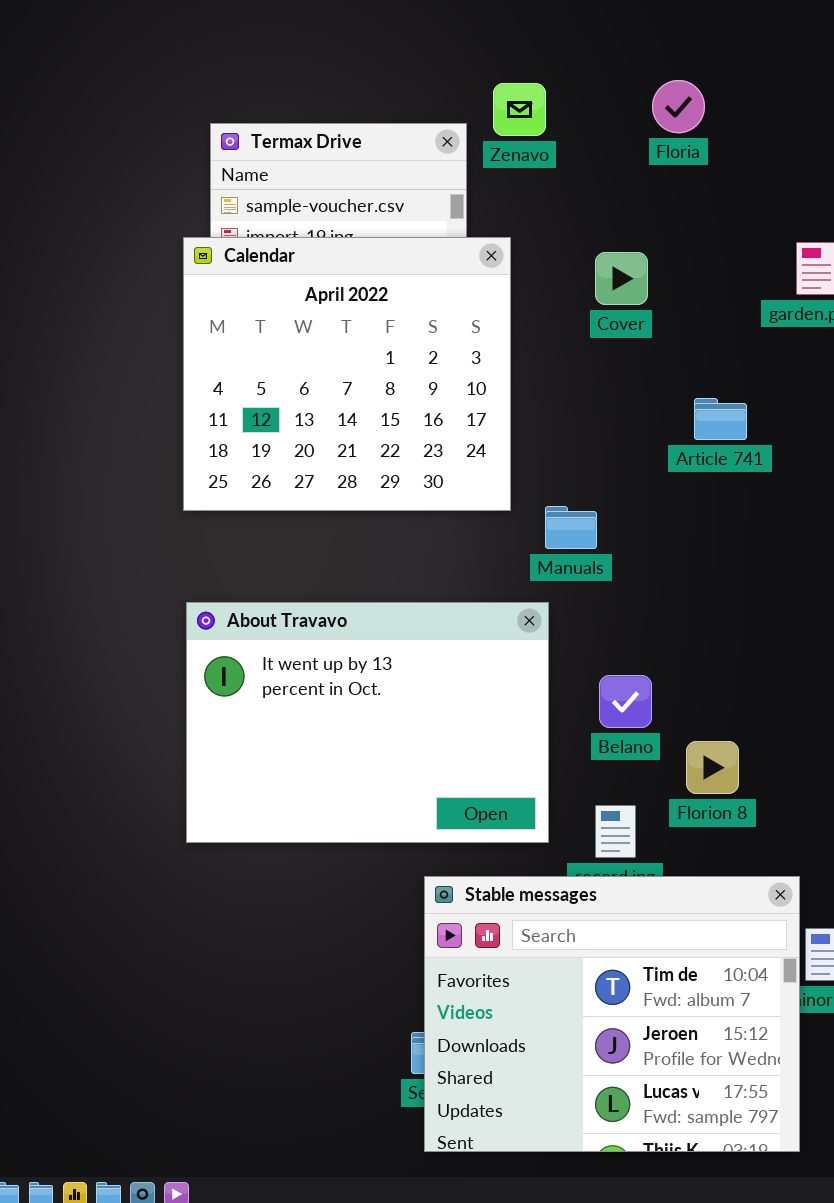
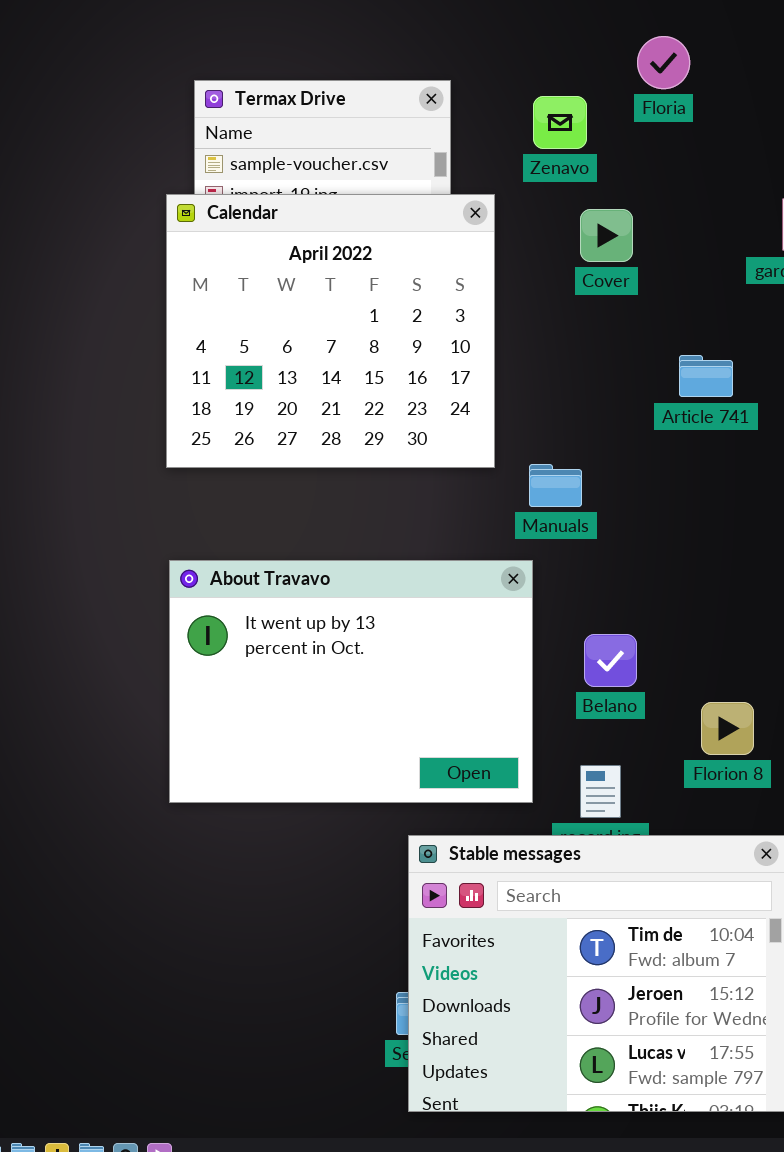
Zenavo: [493,83,546,136] -> [533,96,587,149], moved
Florion 8: [686,741,739,794] -> [701,702,754,755], moved

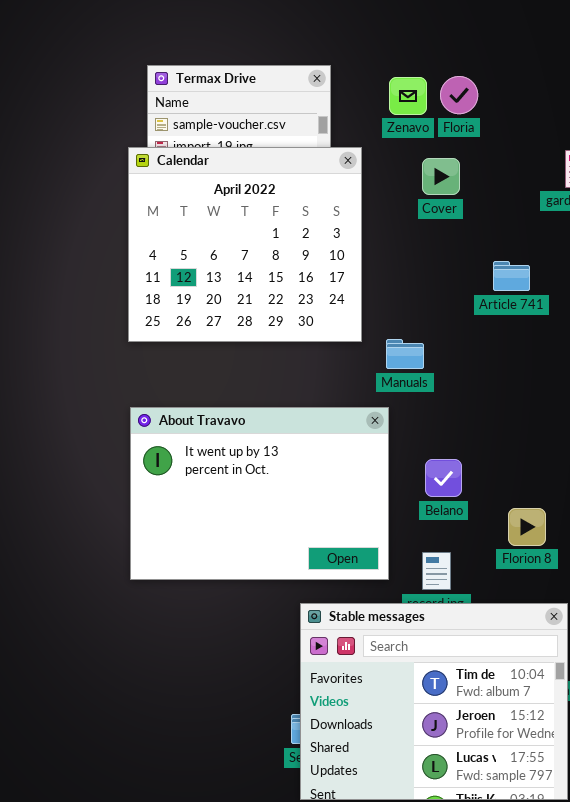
Floria: [637,36,690,89] -> [440,76,478,114], moved

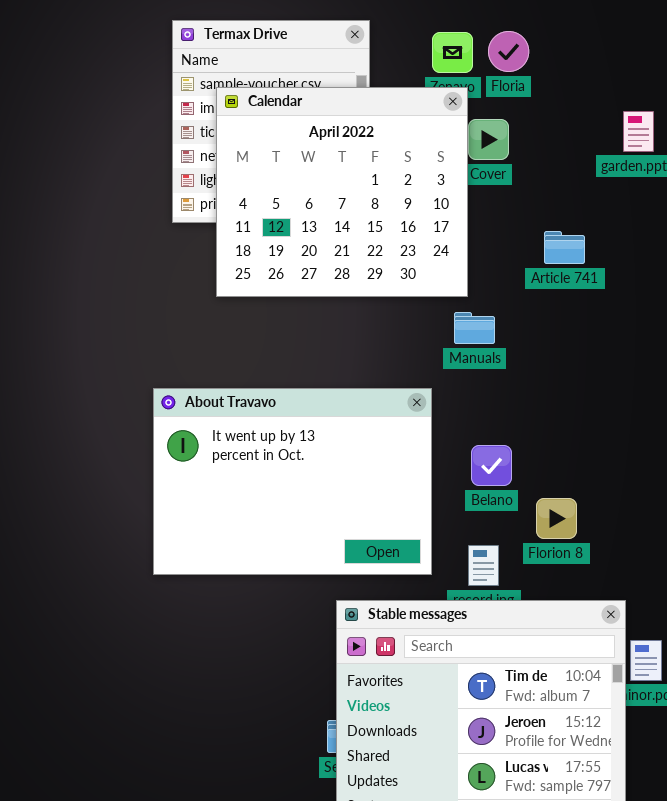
Calendar: [128,147,362,342] -> [216,87,468,297], moved
Manuals: [386,339,424,369] -> [454,312,495,344], moved
Florion 8: [508,508,546,546] -> [536,498,577,539], moved

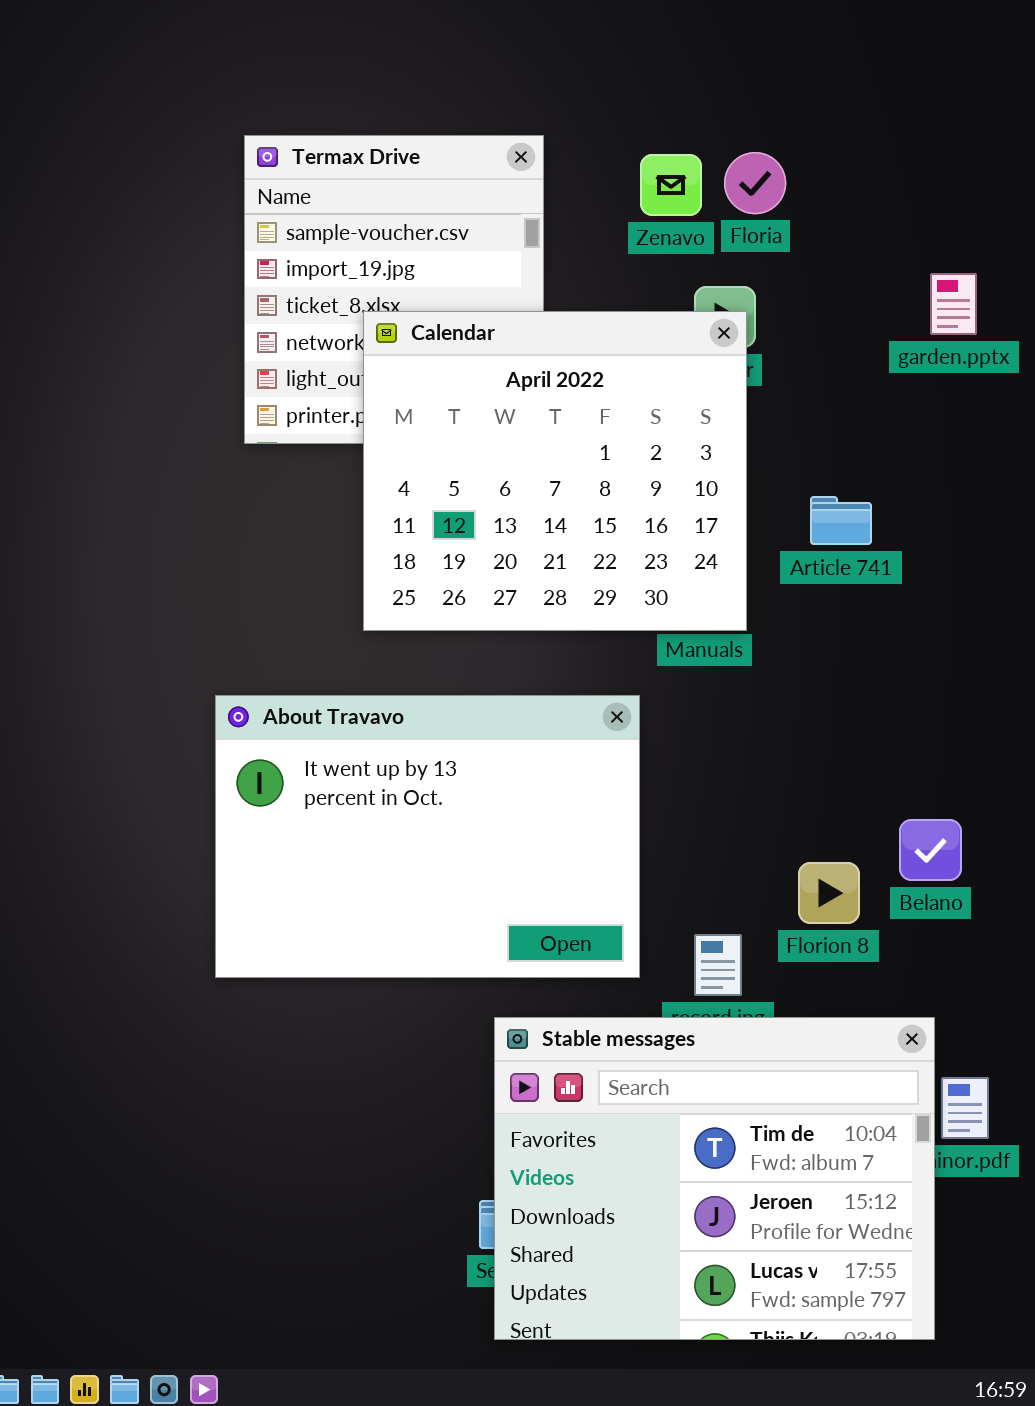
Calendar: [216,87,468,297] -> [363,311,747,631], moved
Article 741: [544,231,585,264] -> [810,496,872,545], moved
Belano: [471,445,512,486] -> [899,819,962,881], moved

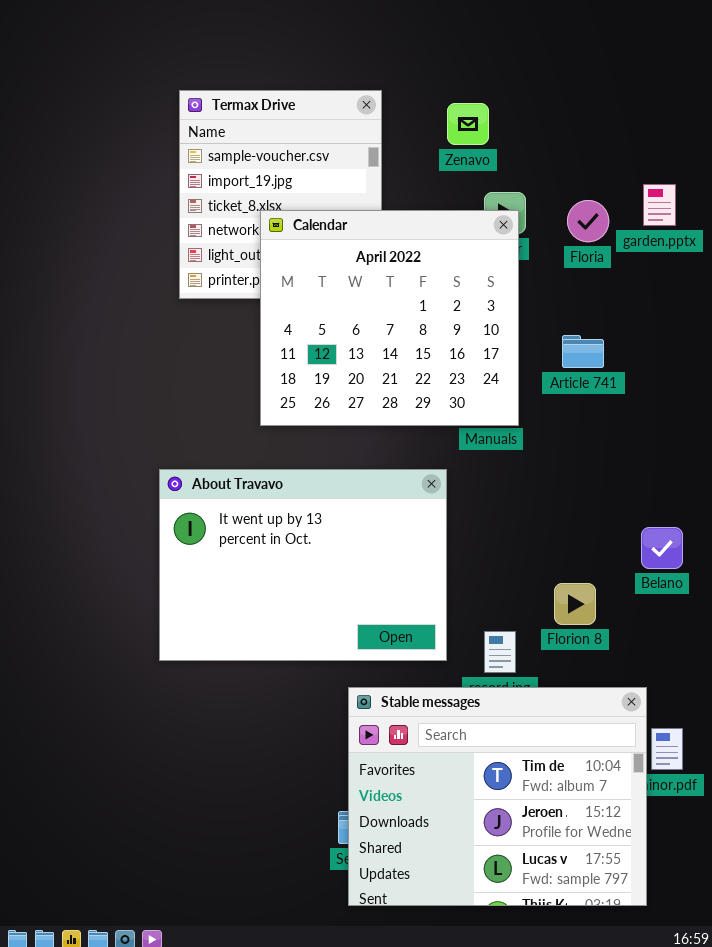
Floria: [724,152,786,214] -> [567,200,609,242], moved
Belano: [899,819,962,881] -> [641,527,683,569], moved

